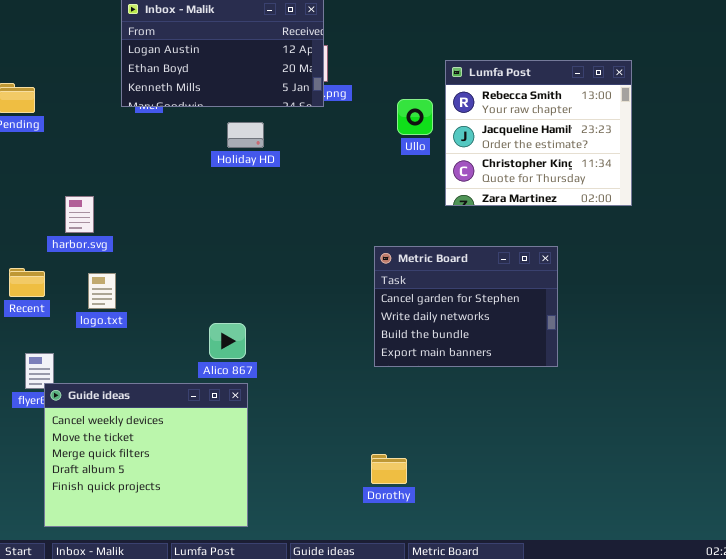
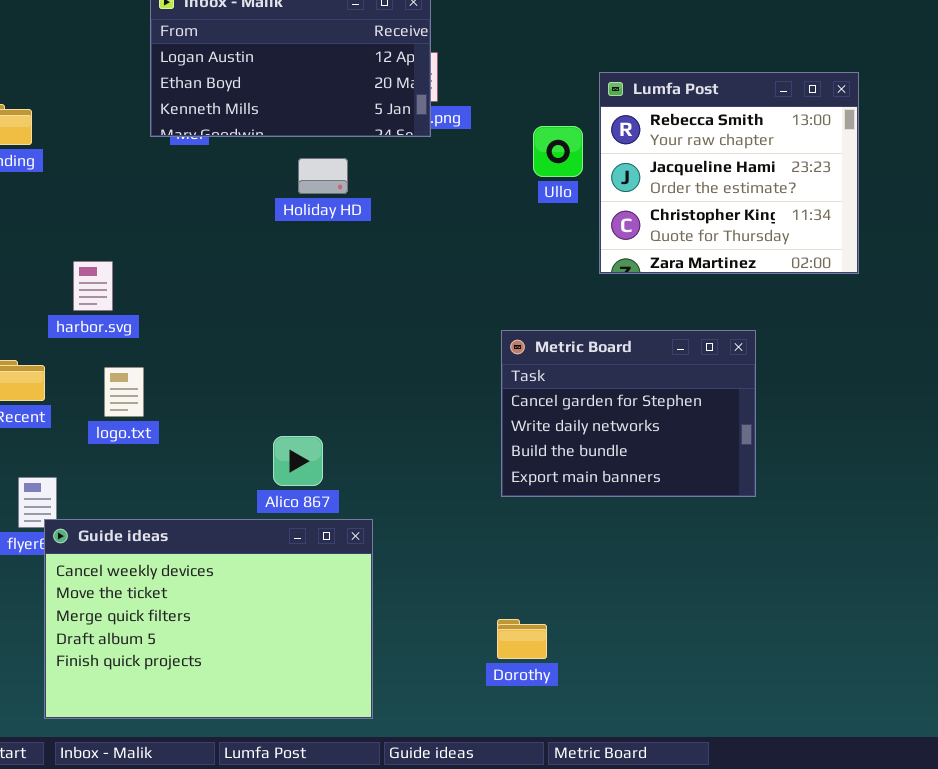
Guide ideas: [44,383,248,527] -> [44,519,373,719], resized

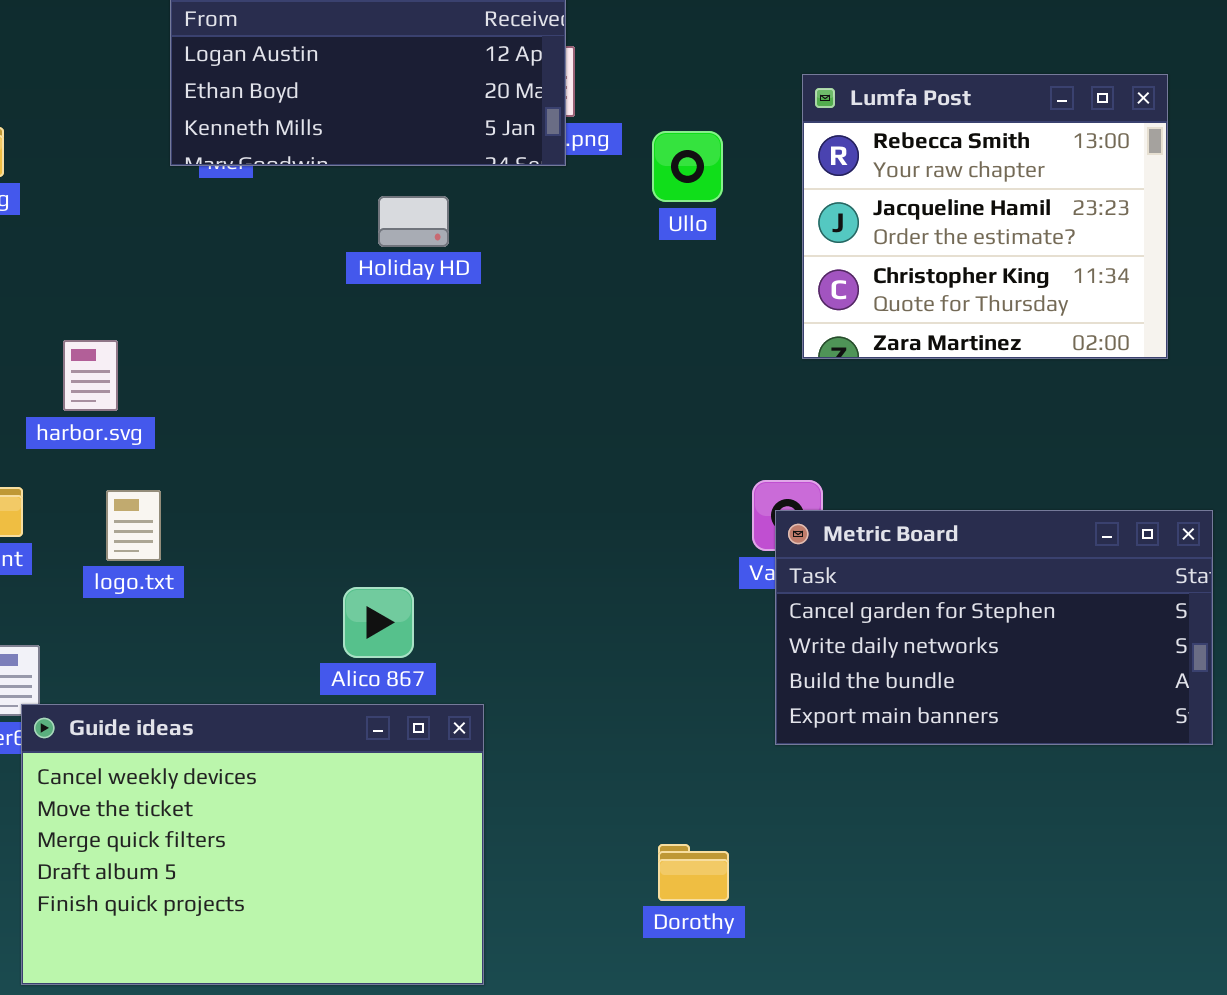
Ullo: [533,126,583,177] -> [652,131,723,202], moved
Metric Board: [501,330,756,497] -> [775,510,1213,745], moved, resized

